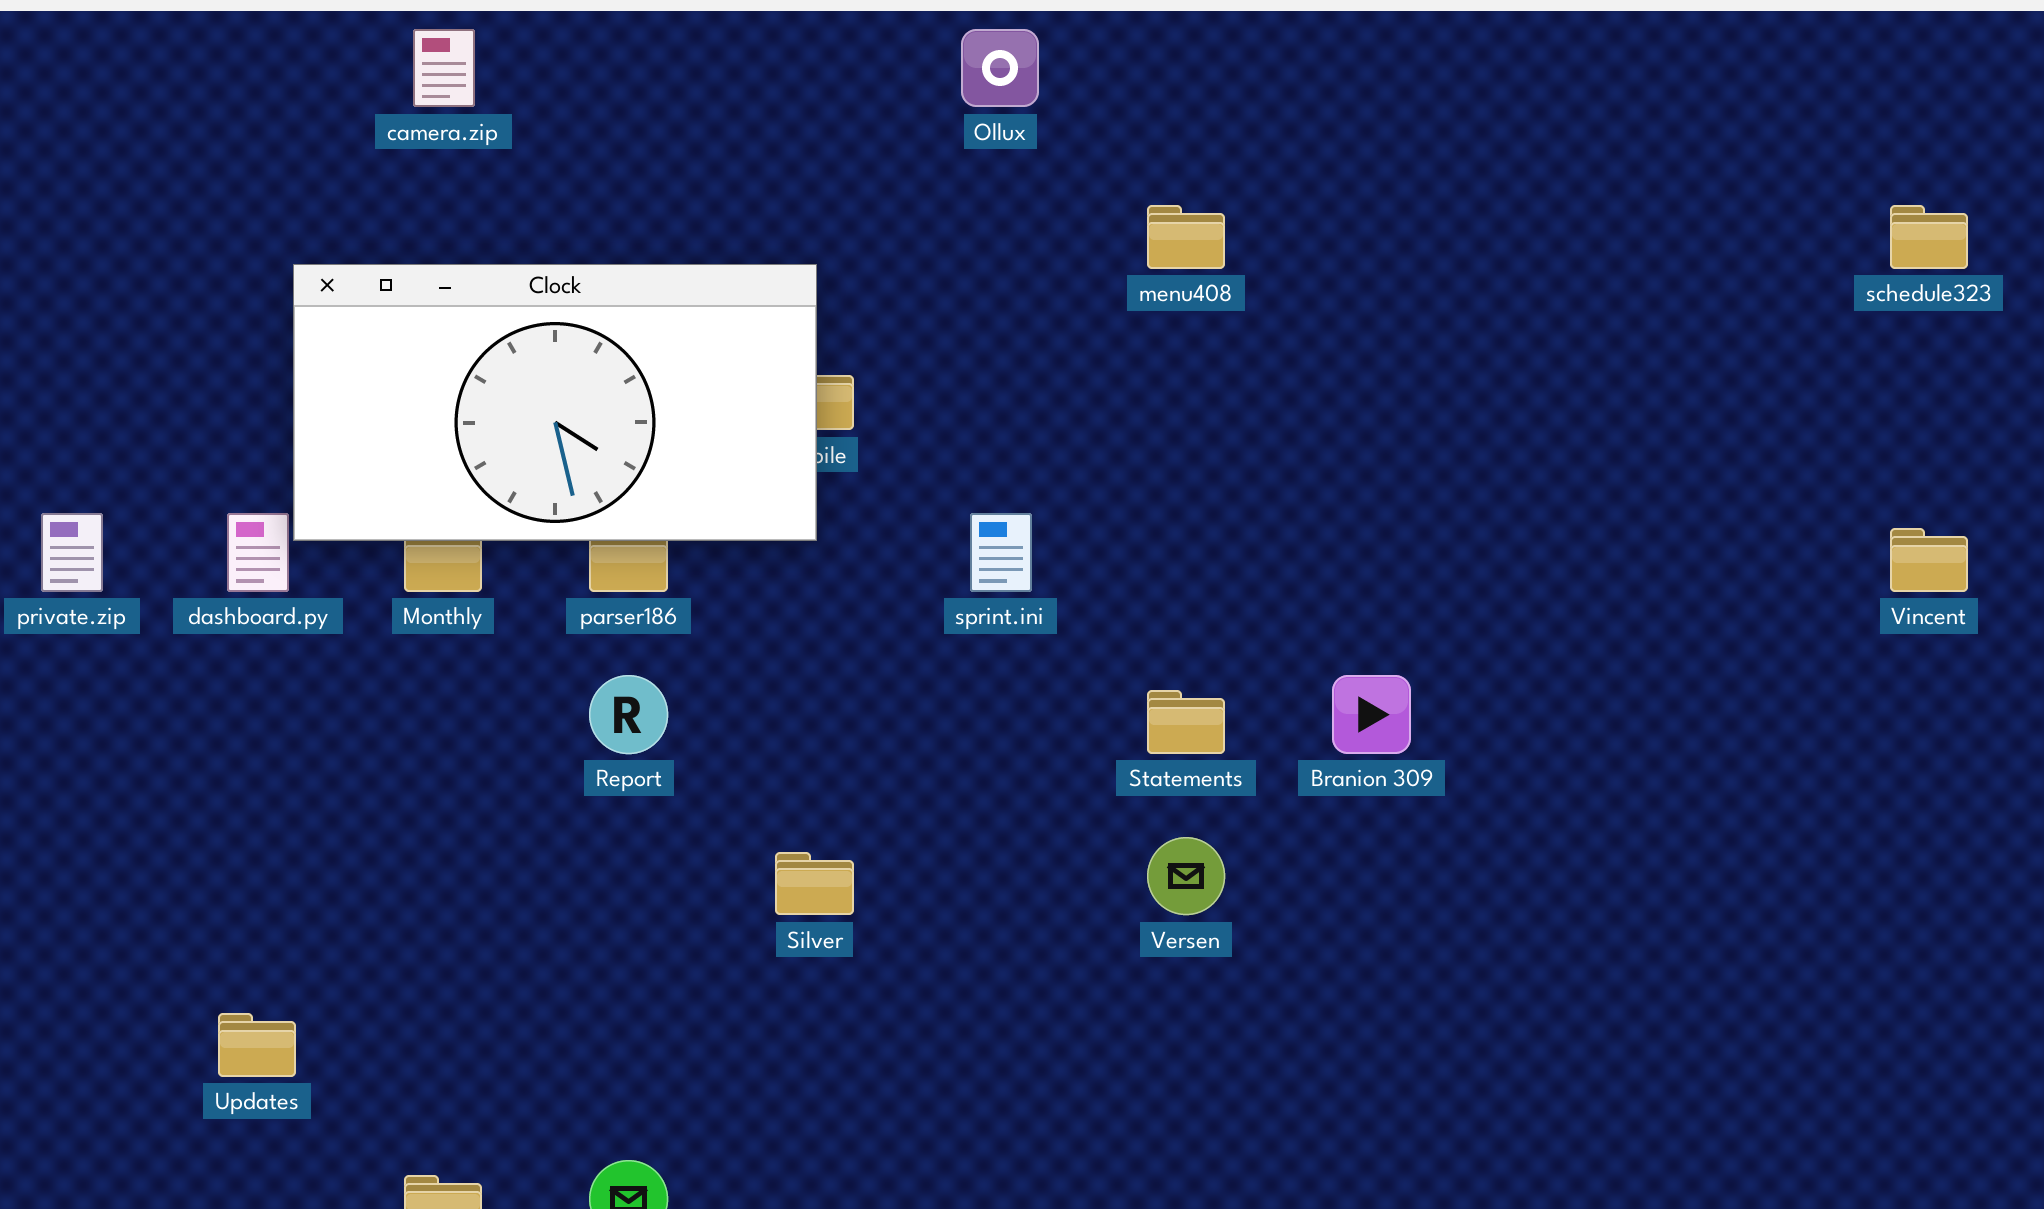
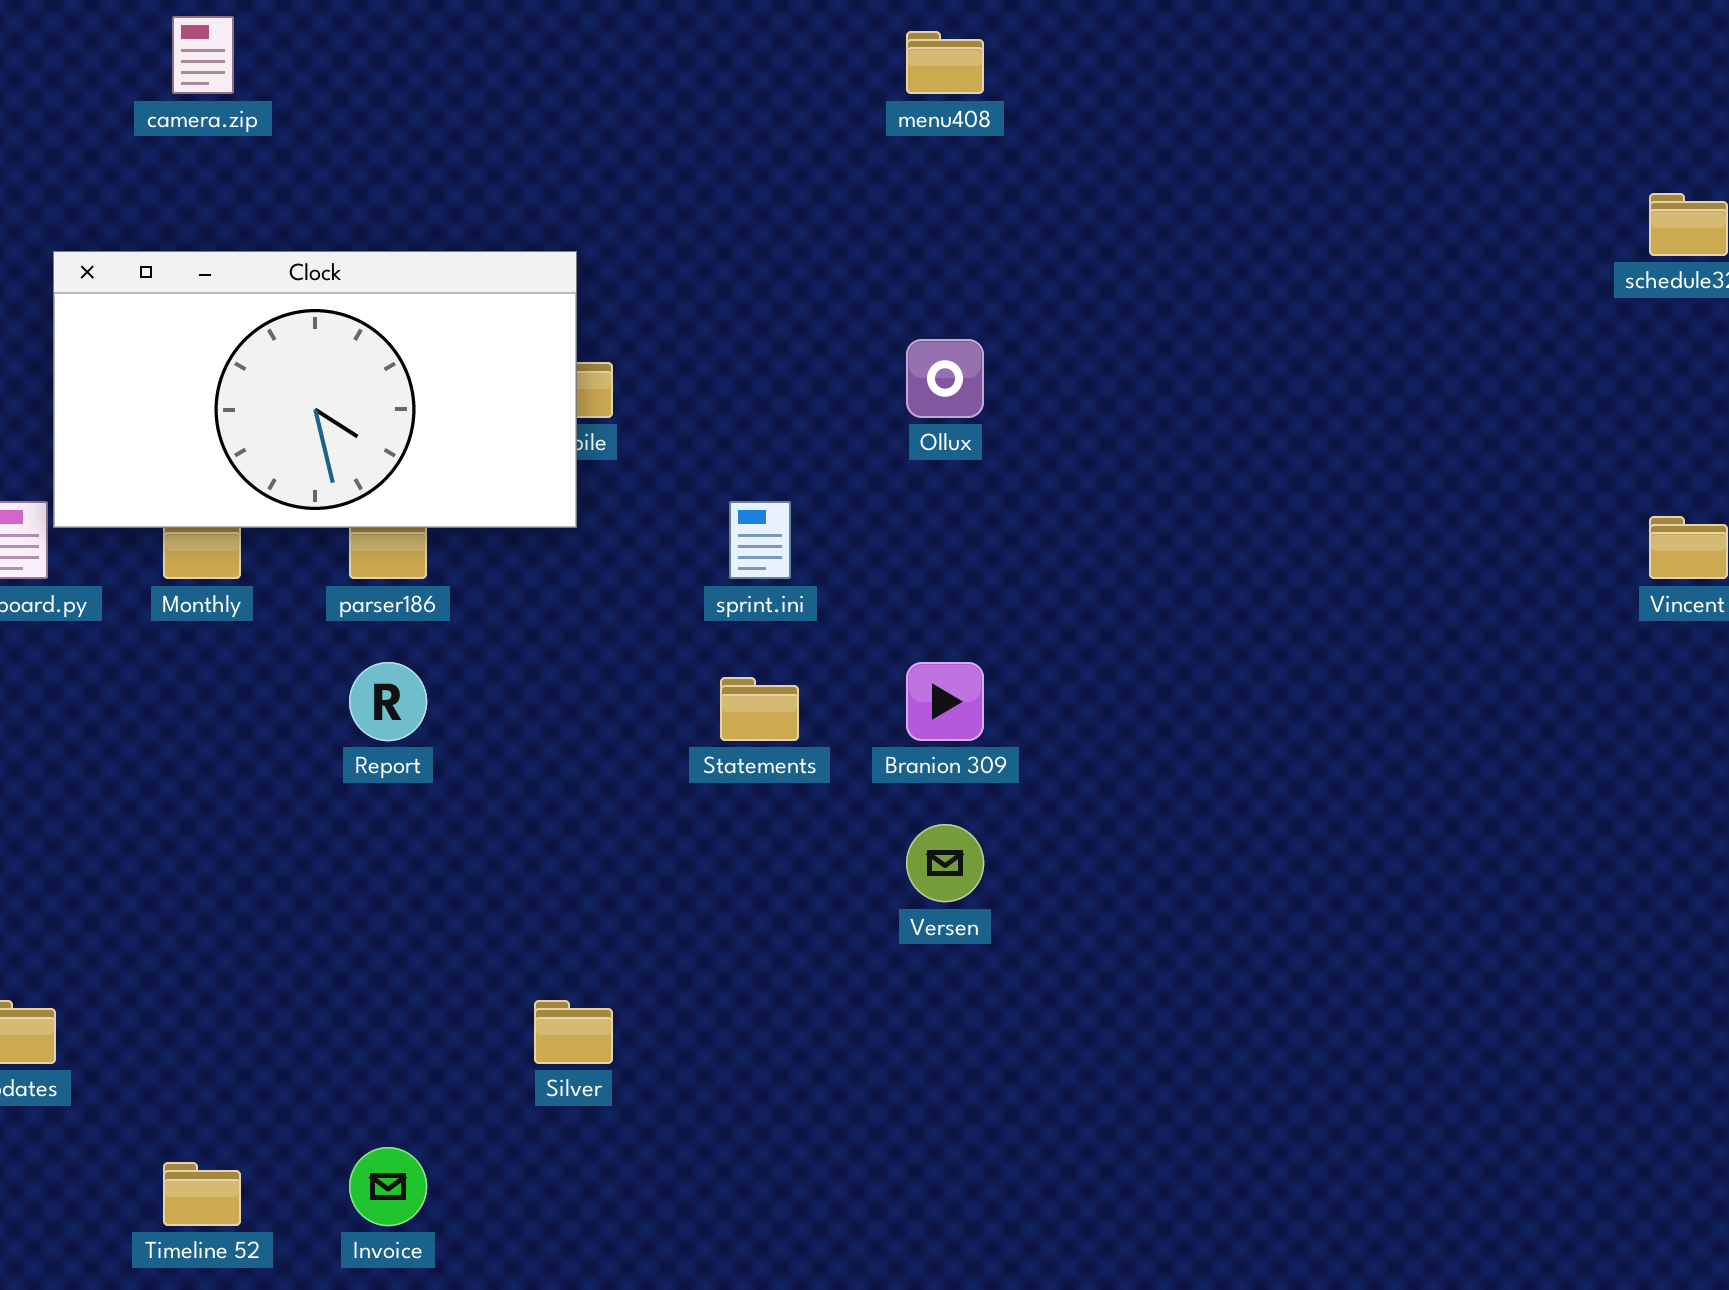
Ollux: [961,29,1039,107] -> [906,339,984,418], moved
menu408: [1147,205,1225,269] -> [906,31,984,94], moved
Branion 309: [1332,675,1411,754] -> [906,662,984,741], moved
Statements: [1147,690,1225,754] -> [720,677,799,741], moved
Silver: [775,852,854,915] -> [534,1000,613,1064], moved

